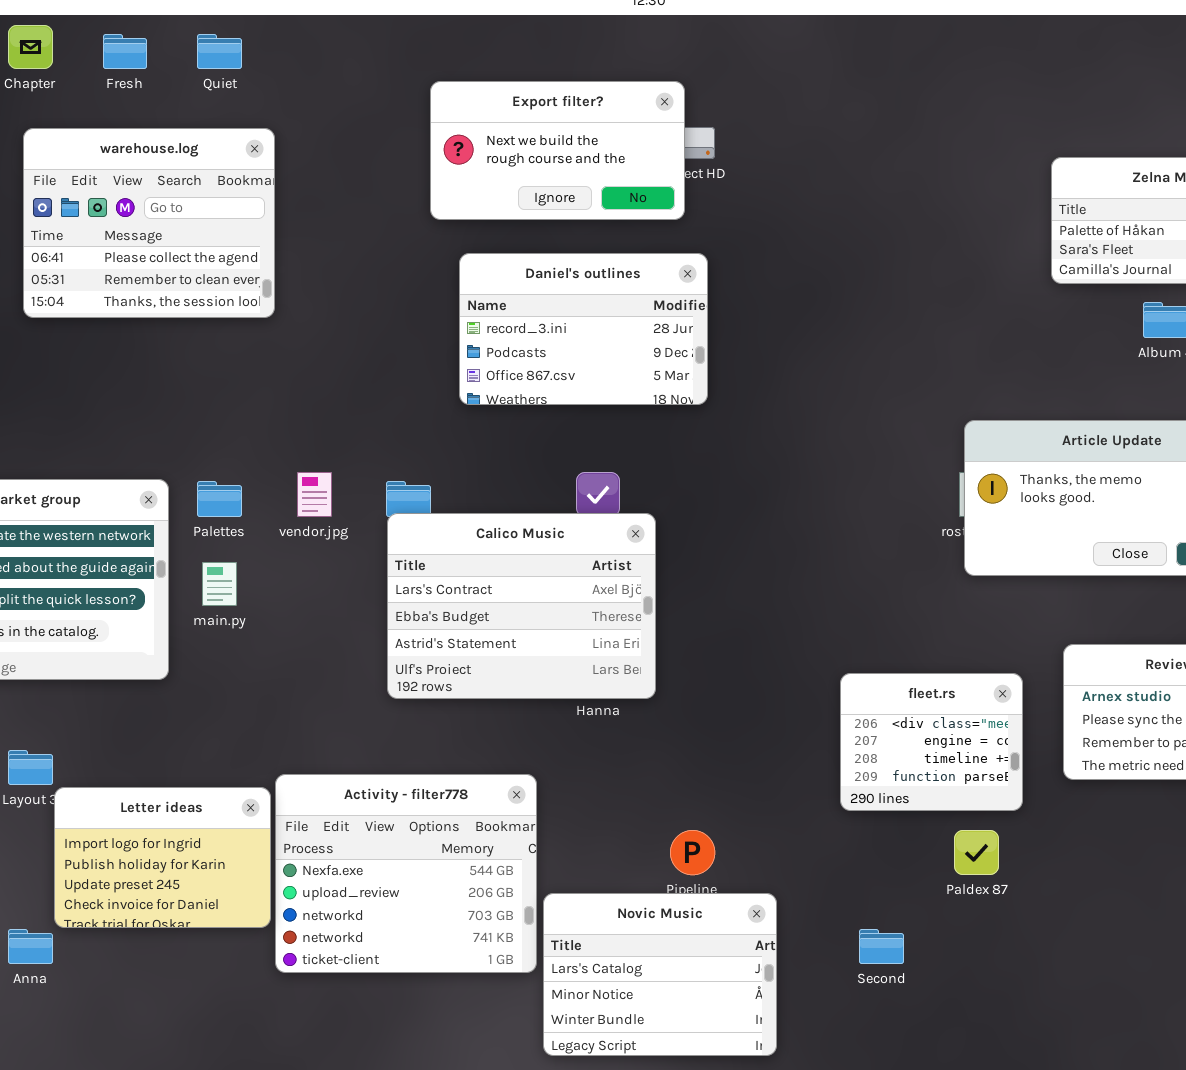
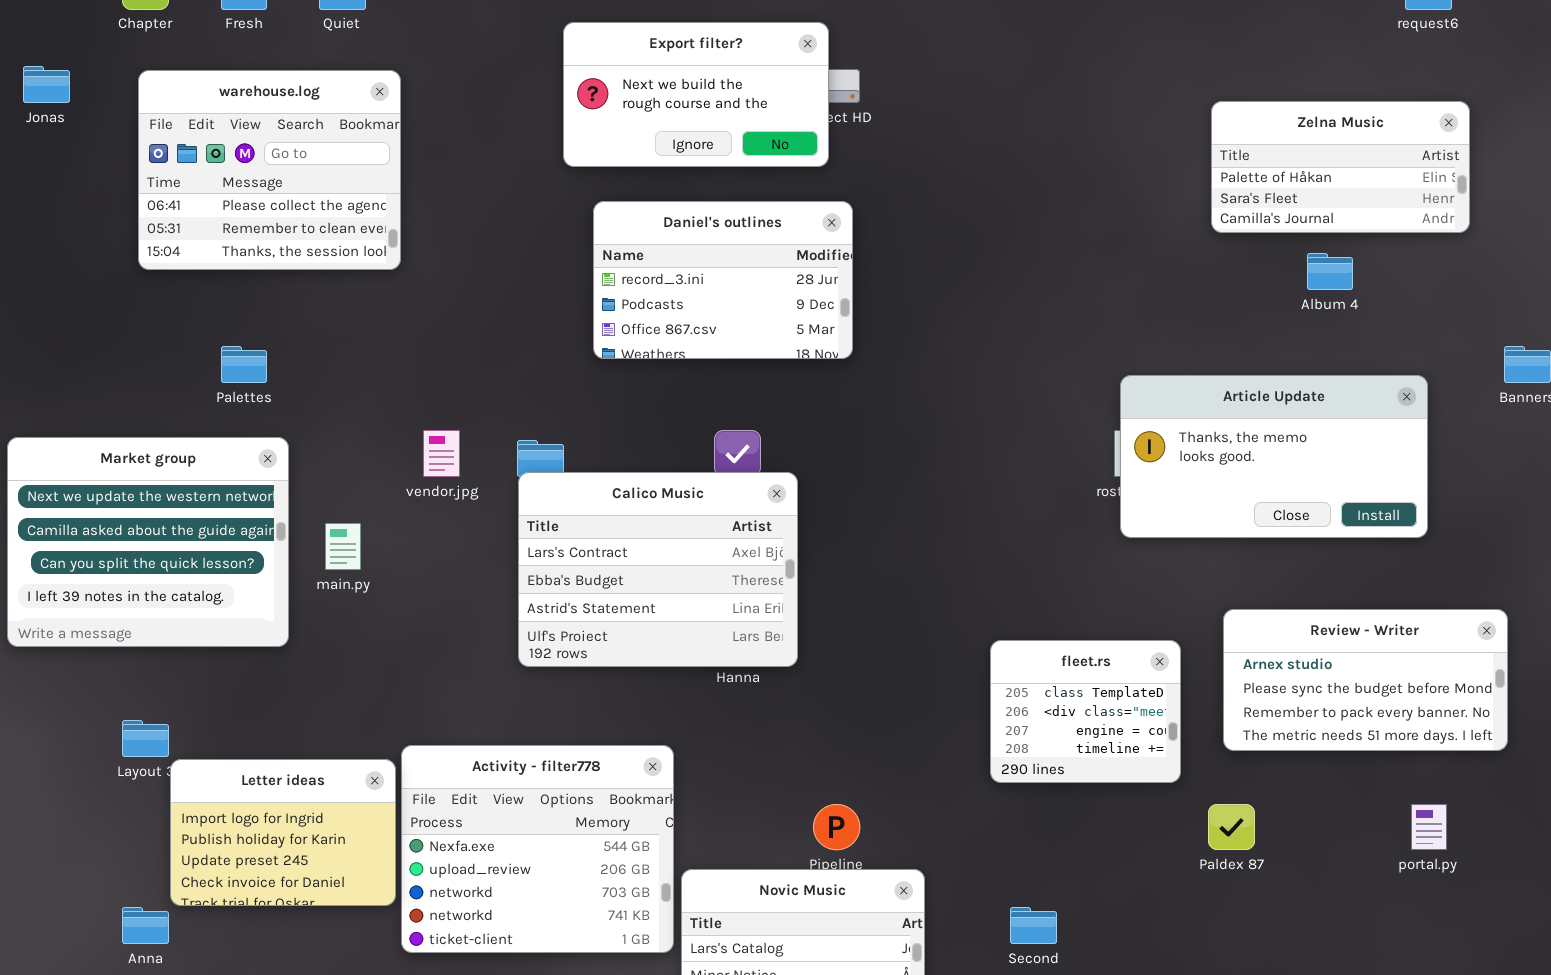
Palettes: [197,481,242,517] -> [221,346,267,383], moved
fleet.rs: [840,673,1023,811] -> [990,640,1181,783], scrolled up 1 row
Paldex 87: [954,830,999,875] -> [1208,804,1255,850], moved

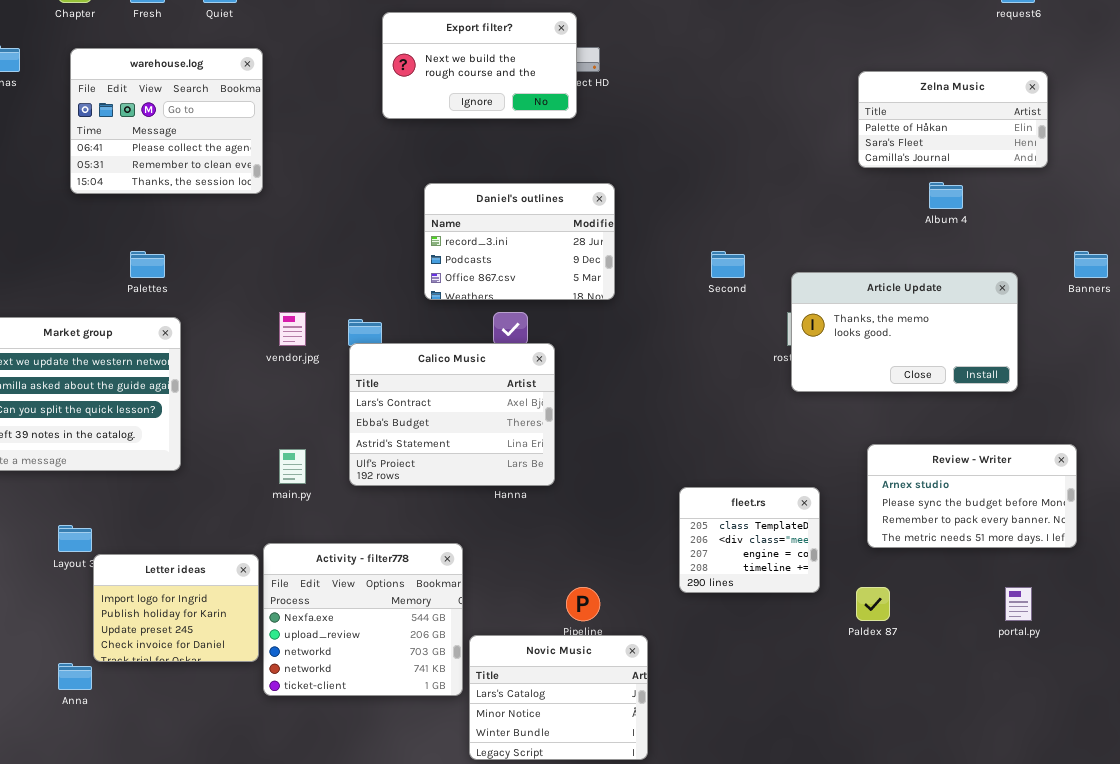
Daniel's outlines: [593,201,853,359] -> [424,183,615,300], moved
main.py: [325,523,361,570] -> [279,449,306,484], moved
fleet.rs: [990,640,1181,783] -> [679,487,820,593], moved
Second: [1010,907,1057,944] -> [711,251,745,278], moved

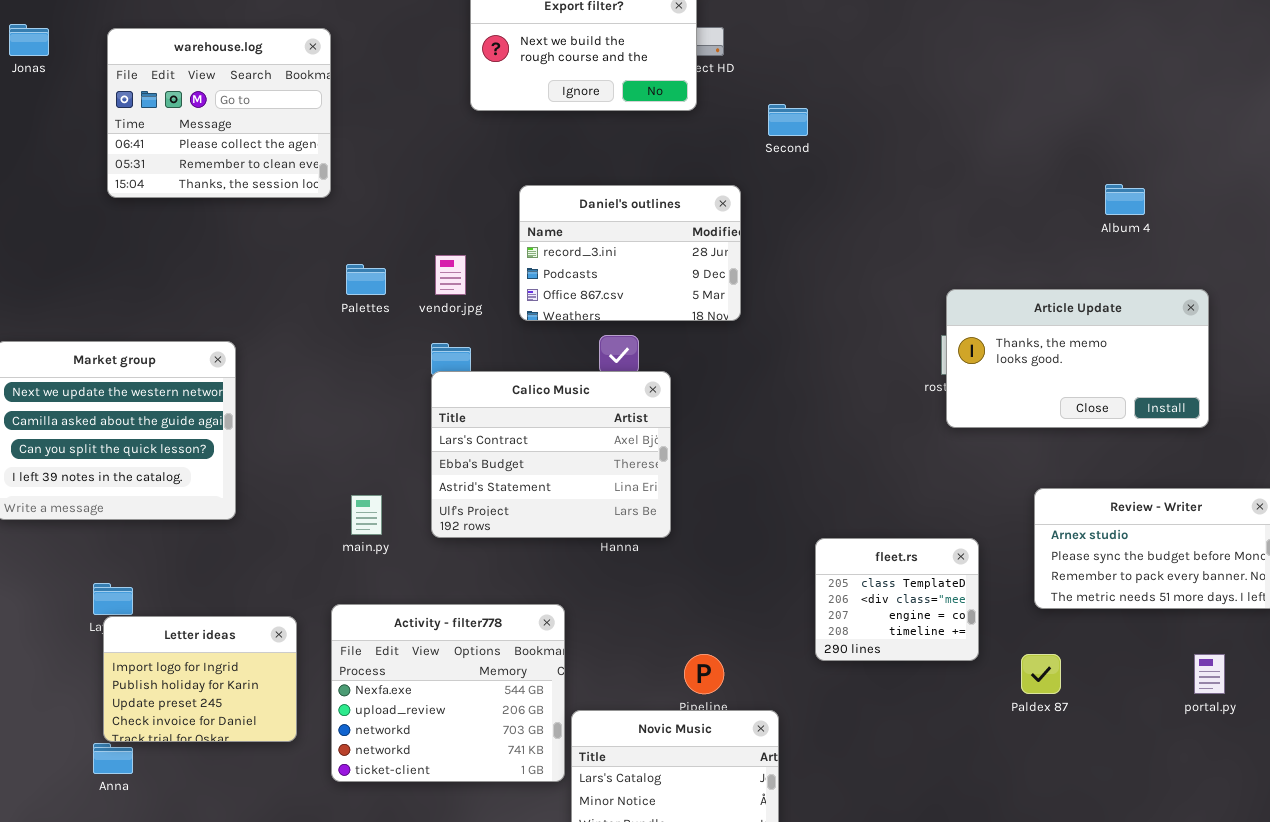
Zelna Music: [858,71,1048,168] -> none, closed
Palettes: [130,251,165,278] -> [346,264,386,295], moved
Second: [711,251,745,278] -> [768,104,808,136], moved
vendor.jpg: [279,312,306,346] -> [435,255,466,295], moved
Letter ideas: [93,554,259,662] -> [103,616,297,742], moved

